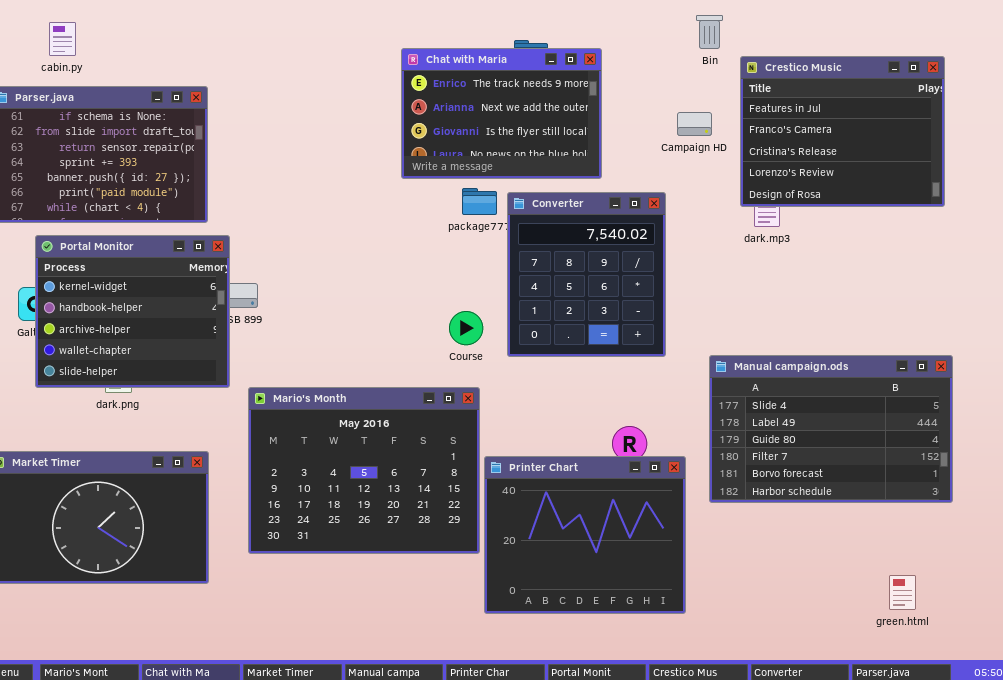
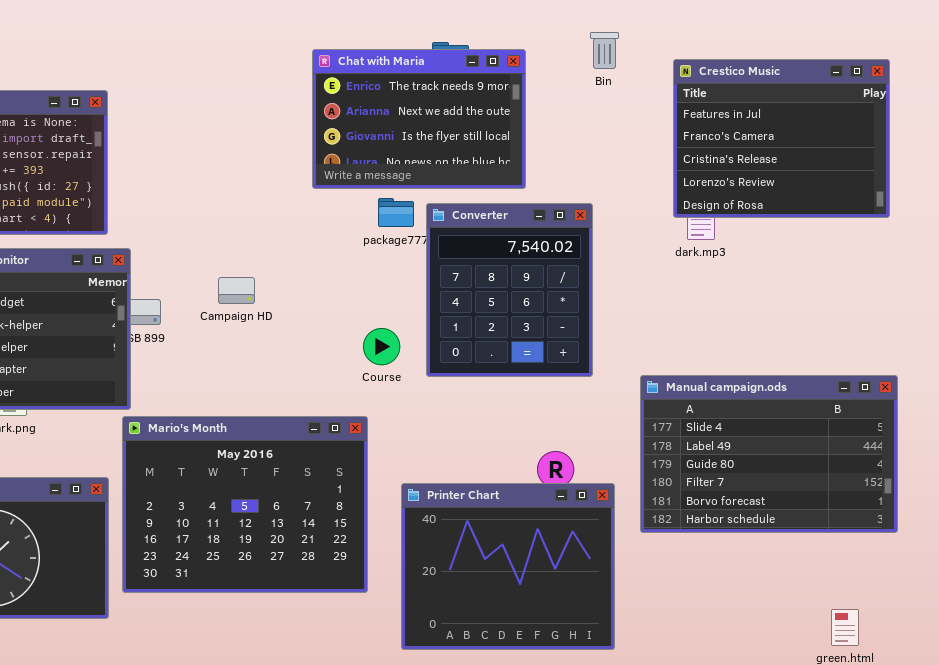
Bin: [696,15,723,49] -> [590,32,619,69], moved
Campaign HD: [677,112,712,136] -> [218,277,255,304], moved
Mario's Month: [248,387,480,554] -> [122,416,368,593], moved

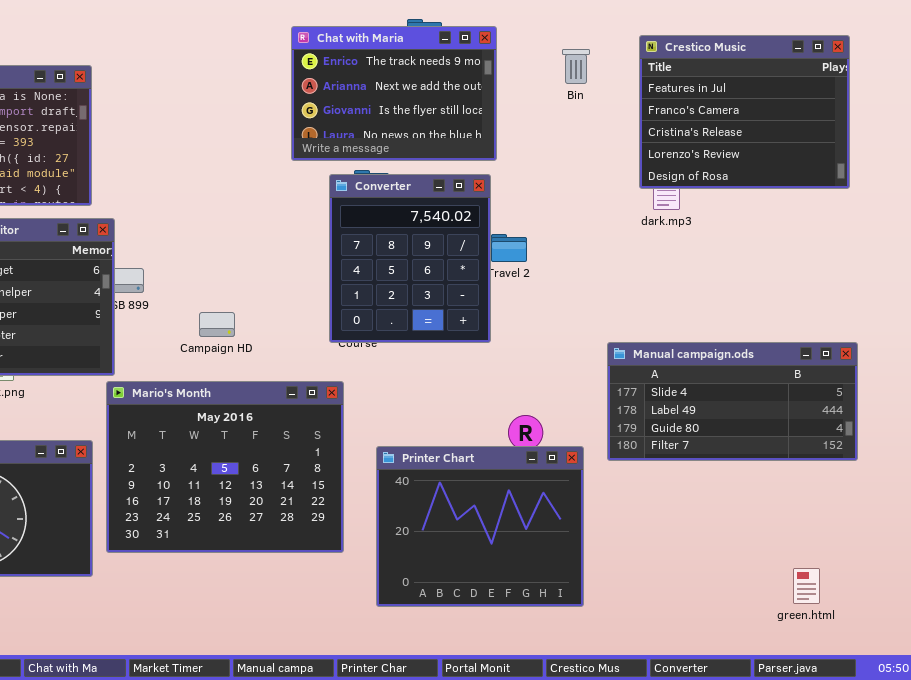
Bin: [590,32,619,69] -> [562,49,590,84], moved
Converter: [426,203,593,377] -> [329,174,491,343], moved
Campaign HD: [218,277,255,304] -> [199,312,235,337], moved
Manual campaign.ods: [640,375,898,533] -> [607,342,858,461], resized

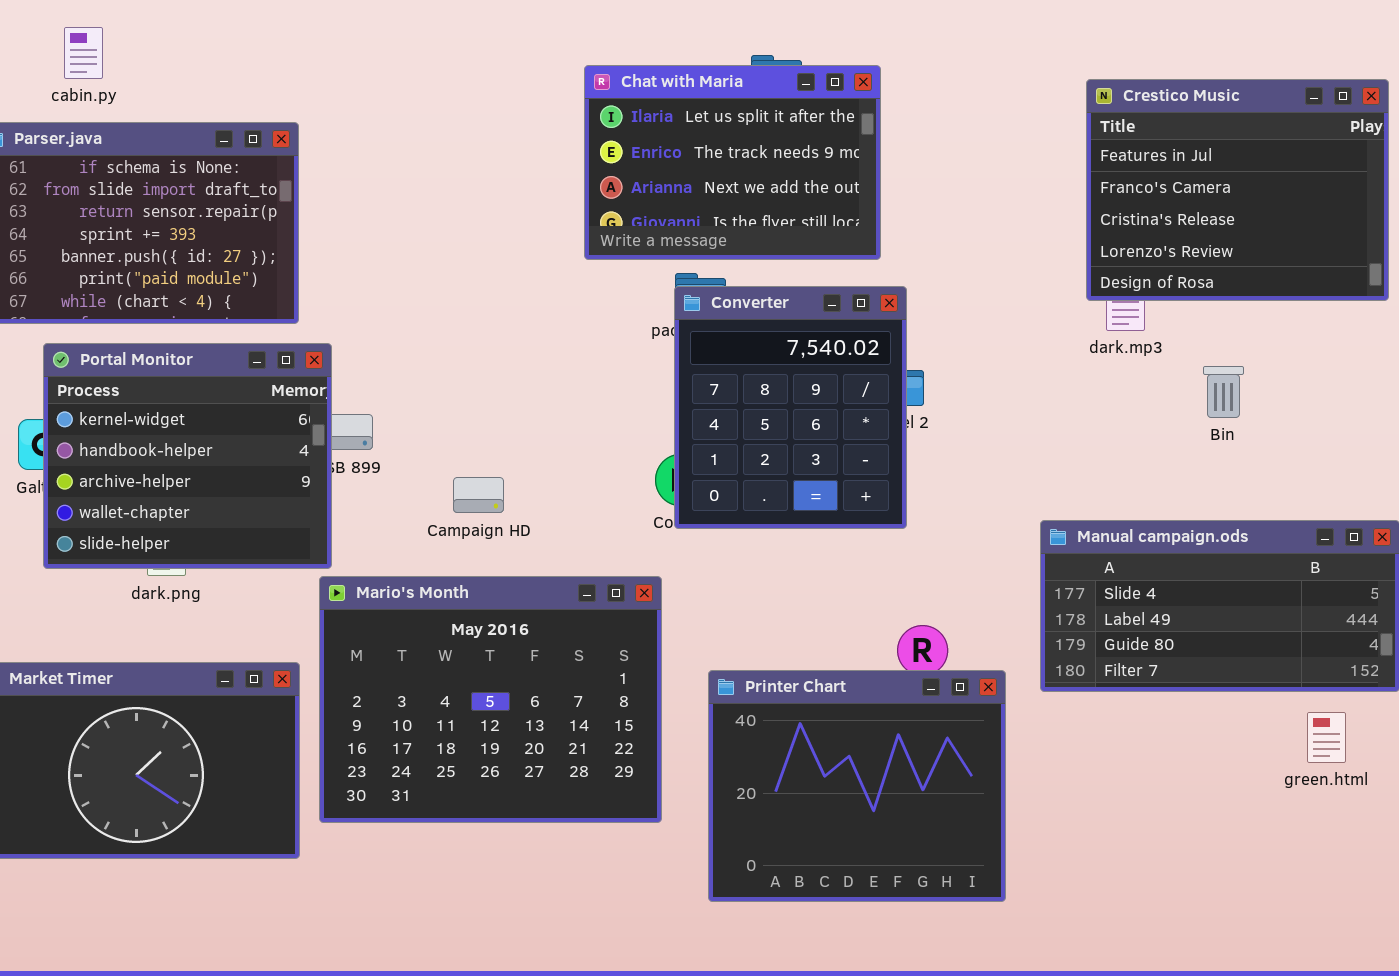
Chat with Maria: [291,26,497,161] -> [584,65,881,260], scrolled up 1 row
Bin: [562,49,590,84] -> [1203,366,1244,418], moved
Converter: [329,174,491,343] -> [674,286,907,529], moved
green.html: [793,568,820,604] -> [1307,712,1346,763], moved

